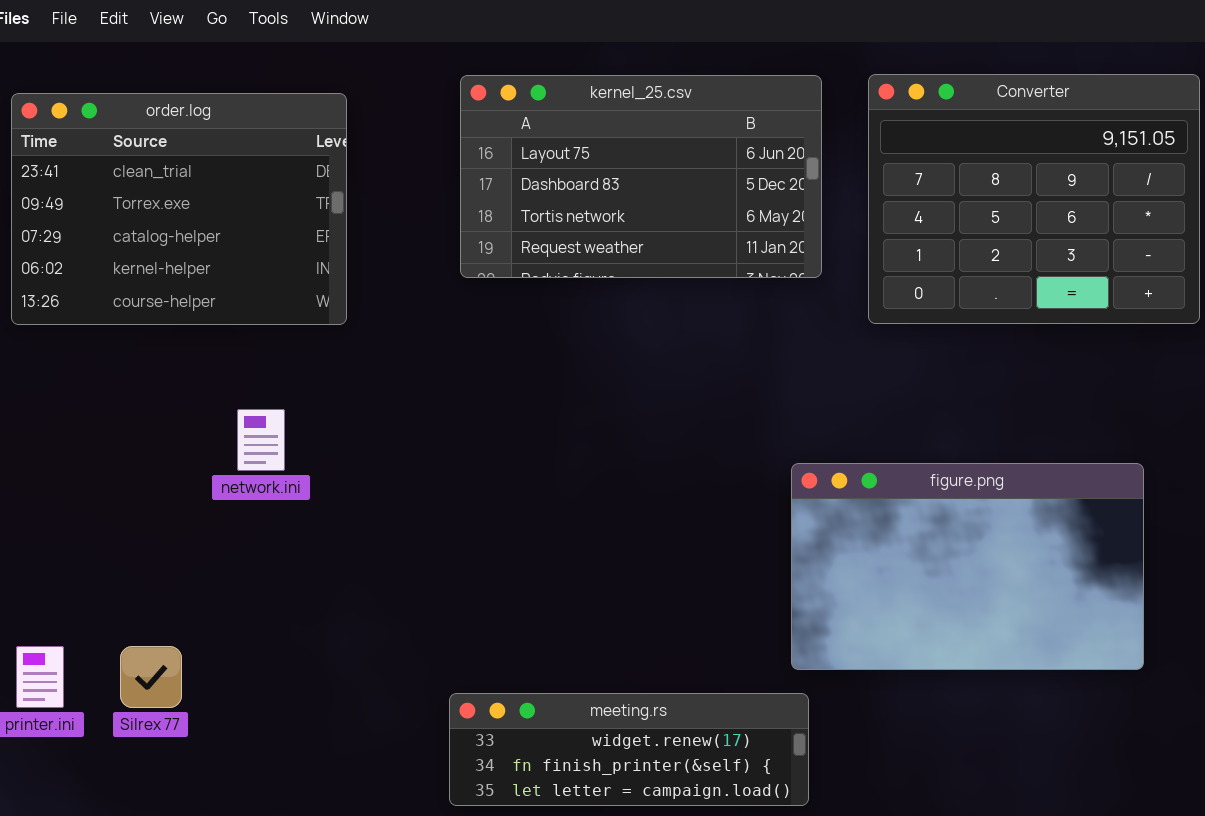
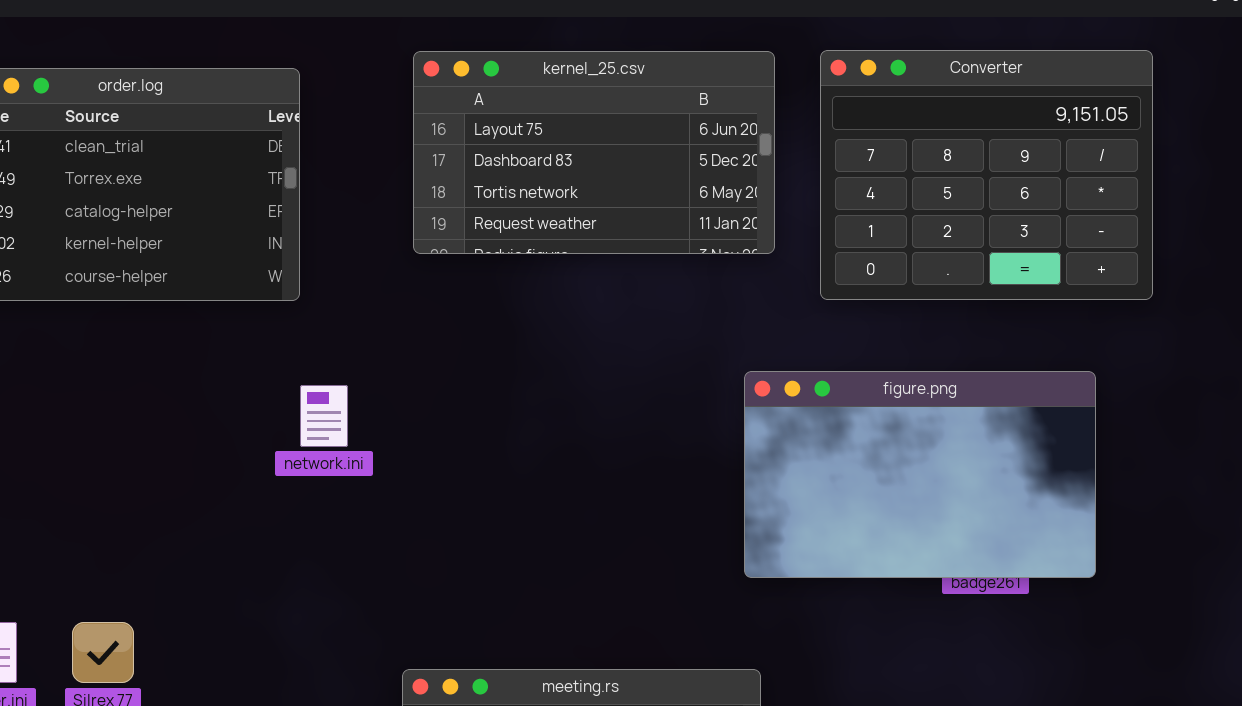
network.ini: [237,409,285,471] -> [300,385,348,447], moved
figure.png: [791,463,1144,670] -> [744,371,1096,578], moved

